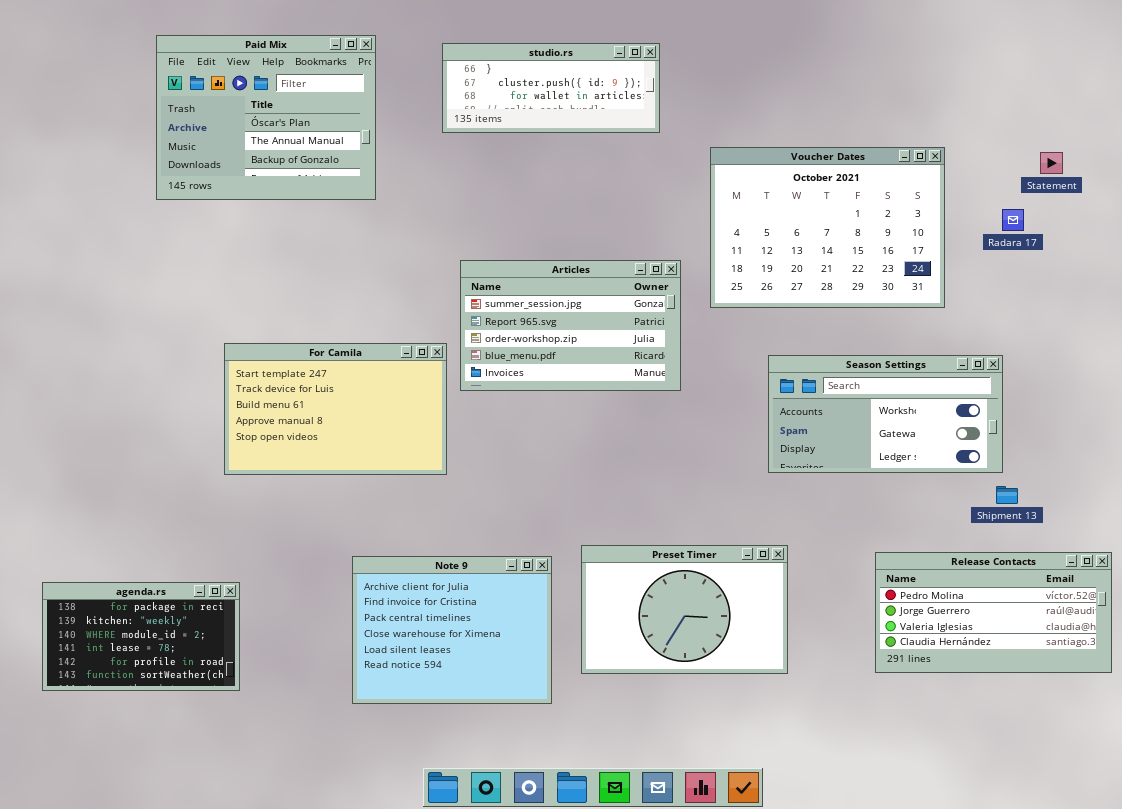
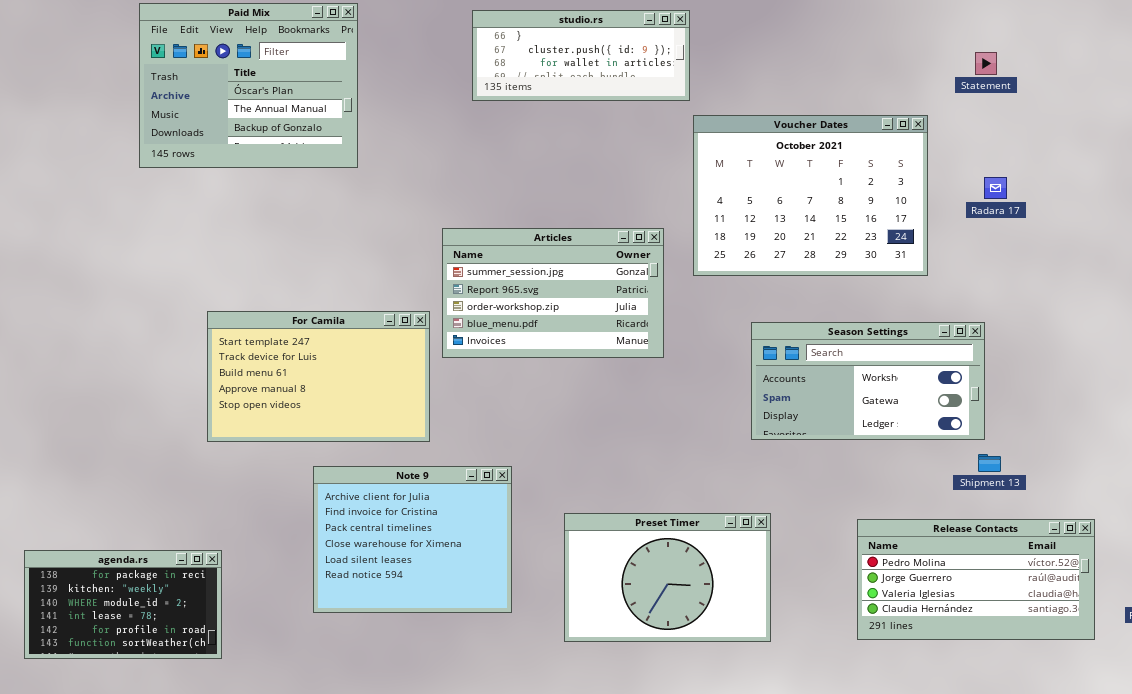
studio.rs: [442,43,660,133] -> [472,10,690,101], moved
Statement: [1040,152,1063,174] -> [975,52,997,75], moved
Note 9: [352,556,552,704] -> [313,466,512,613], moved

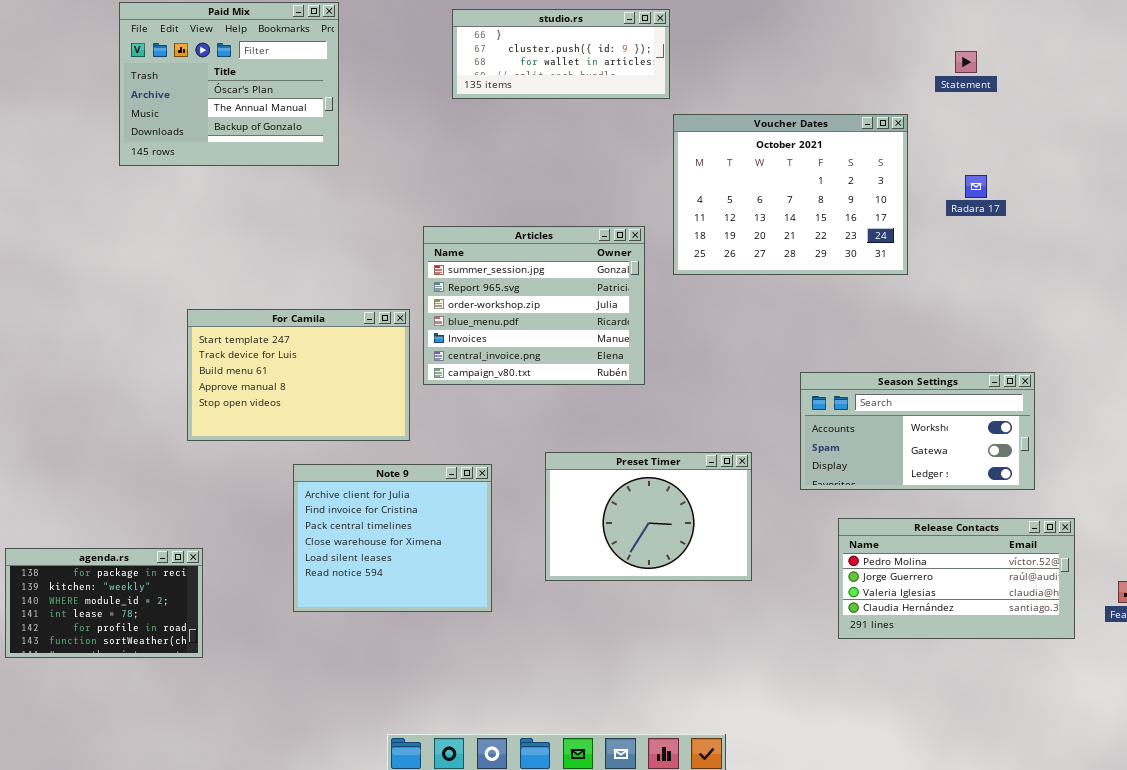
Articles: [442,228,664,358] -> [423,226,645,385], resized
Season Settings: [751,322,985,440] -> [800,372,1035,490], moved
Preset Timer: [564,513,771,642] -> [545,452,752,581], moved

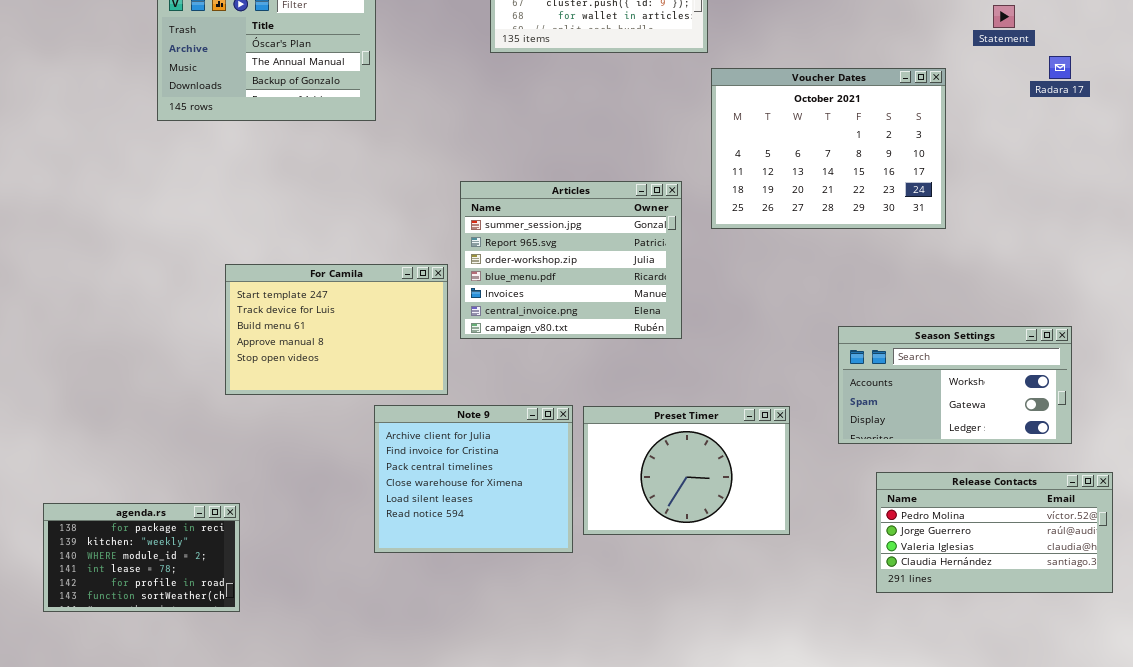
Radara 17: [965,175,987,198] -> [1049,56,1071,79], moved
Note 9: [293,464,492,612] -> [374,405,573,553], moved

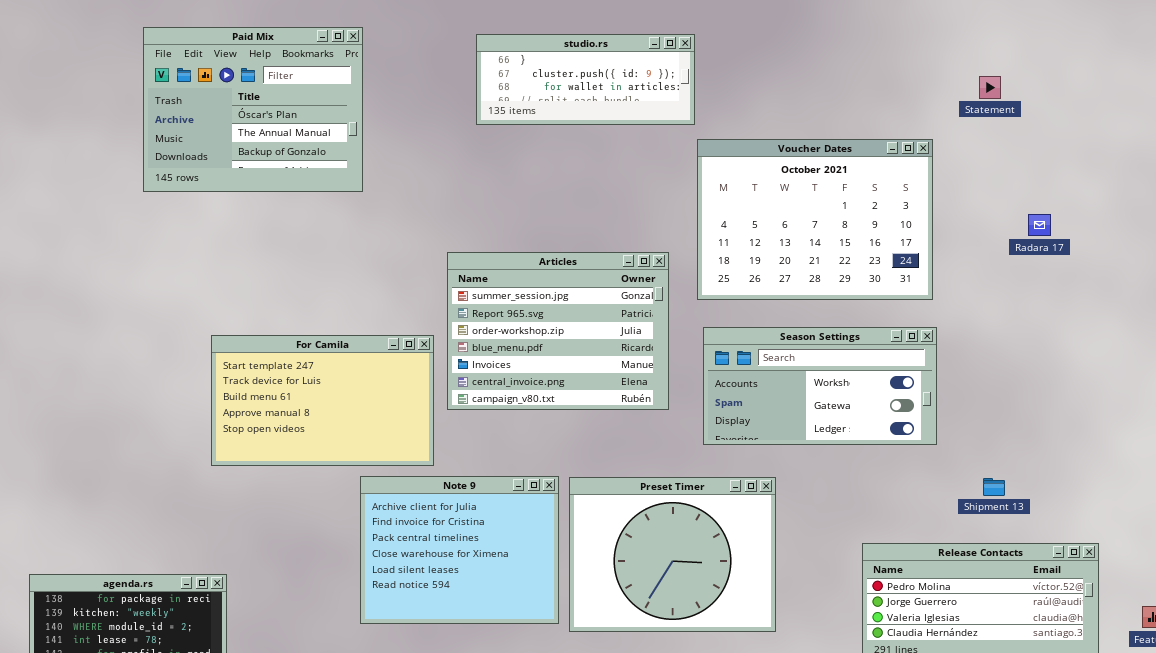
Radara 17: [1049,56,1071,79] -> [1028,214,1051,236], moved
Season Settings: [838,326,1072,444] -> [703,327,937,445], moved
Preset Timer: [583,406,790,535] -> [569,477,776,632], resized

